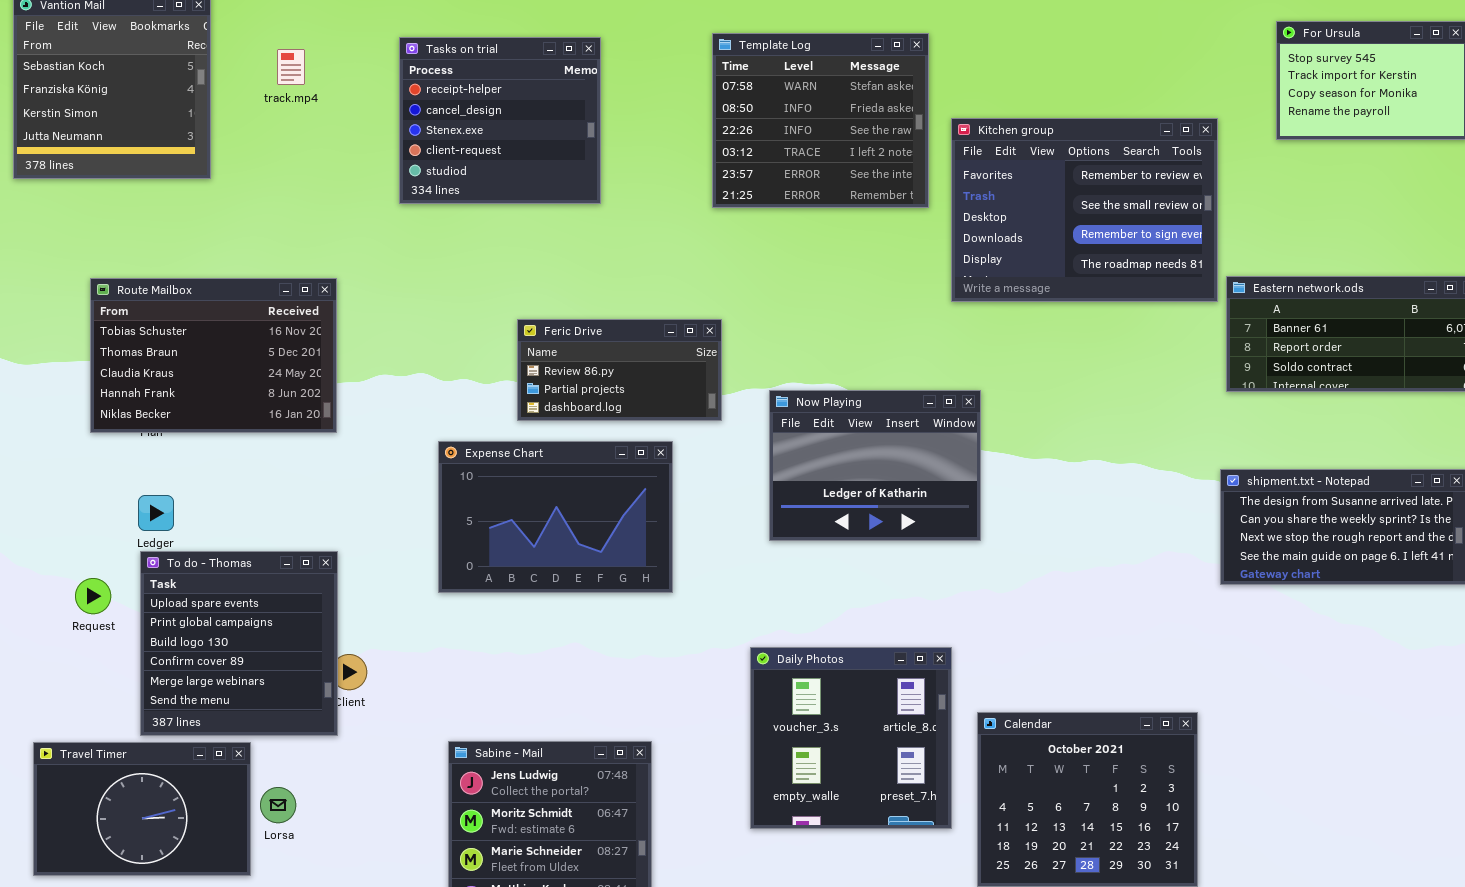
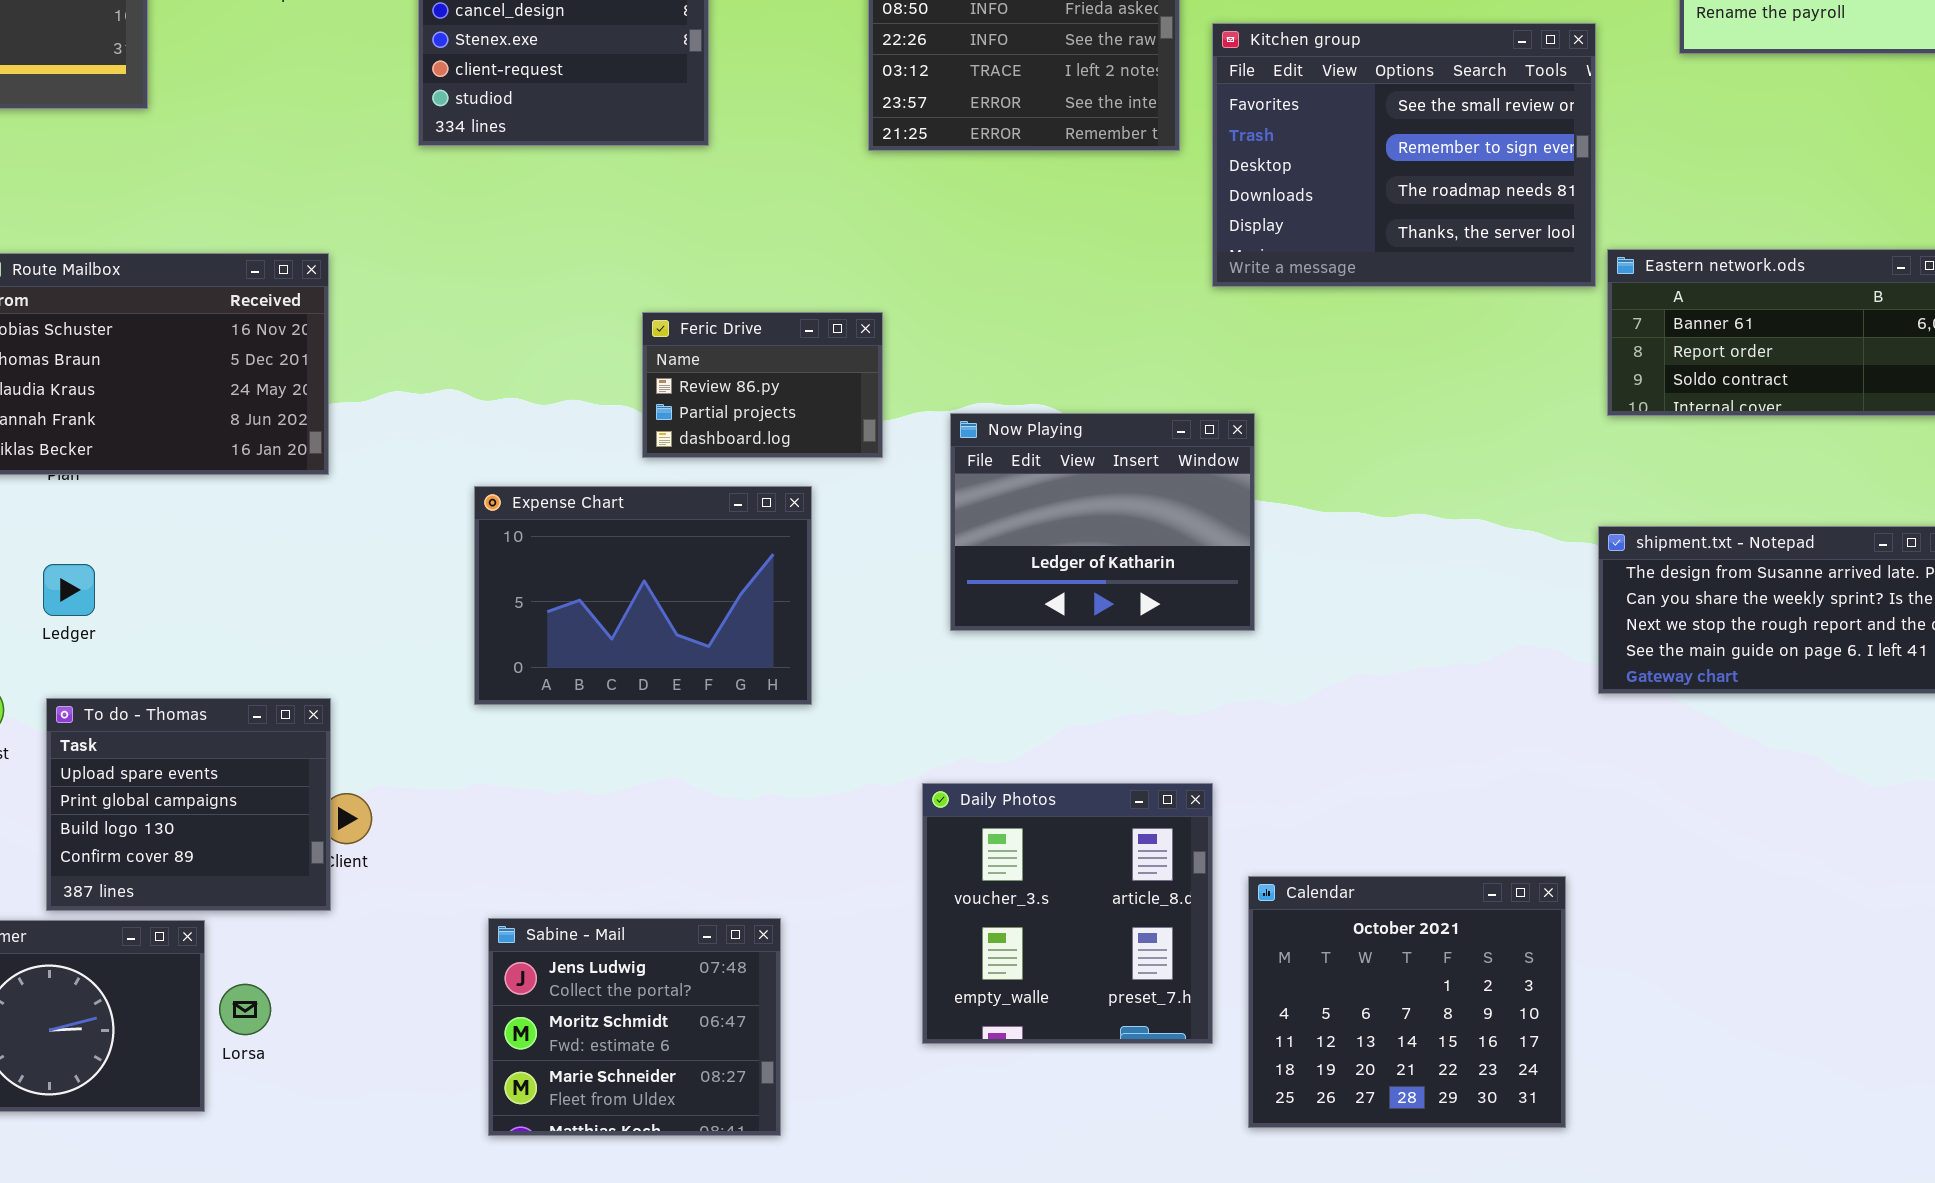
Kitchen group: [951,118,1218,302] -> [1212,23,1596,287], scrolled down 1 row
Feric Drive: [517,319,722,421] -> [642,312,883,458], resized
To do - Thomas: [140,551,338,736] -> [46,698,331,911], resized

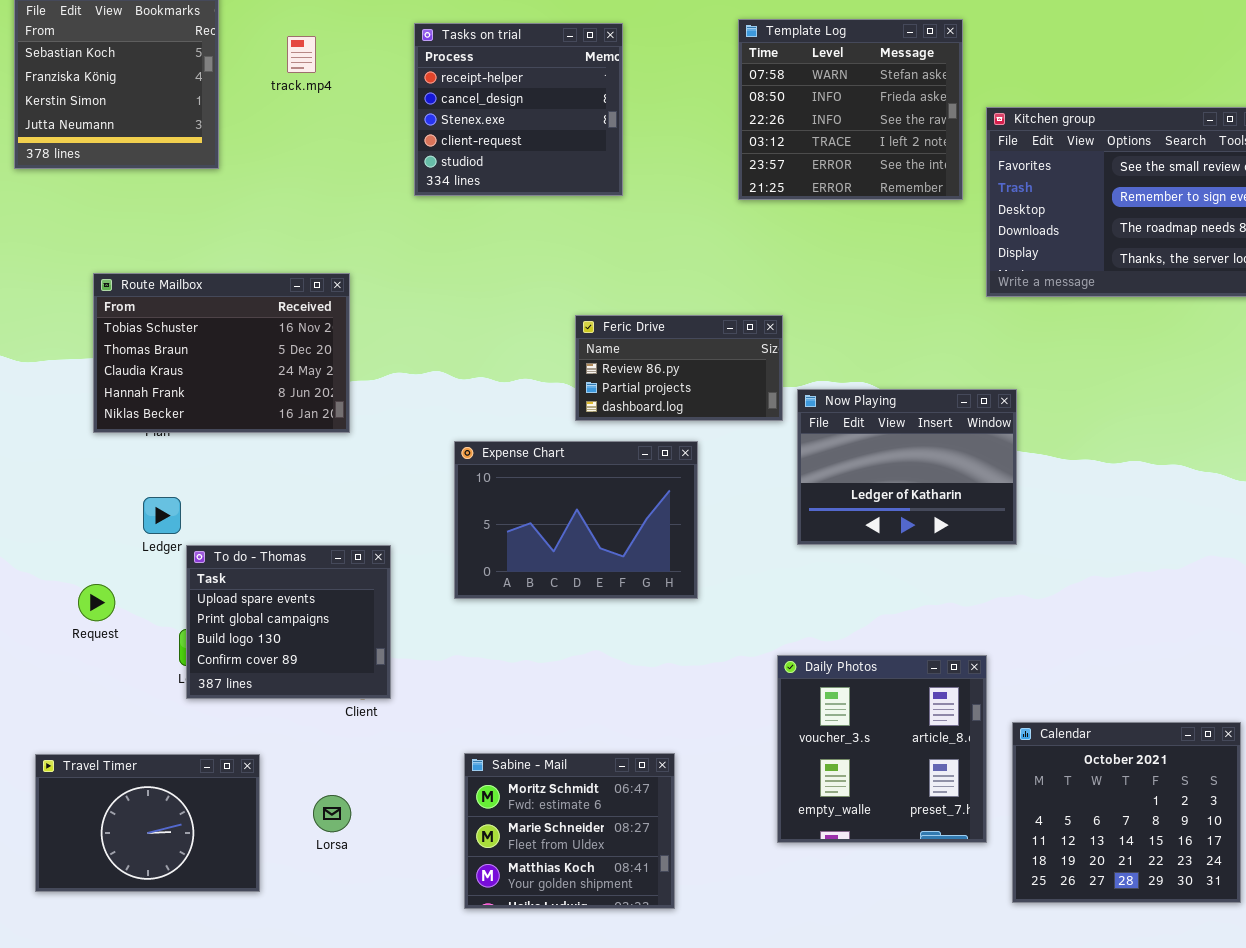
Feric Drive: [642,312,883,458] -> [575,315,783,421], resized
To do - Thomas: [46,698,331,911] -> [186,545,391,699], moved
Sabine - Mail: [488,918,781,1136] -> [464,753,675,909], scrolled down 1 row
Lorsa: [219,984,271,1035] -> [313,795,351,832], moved

